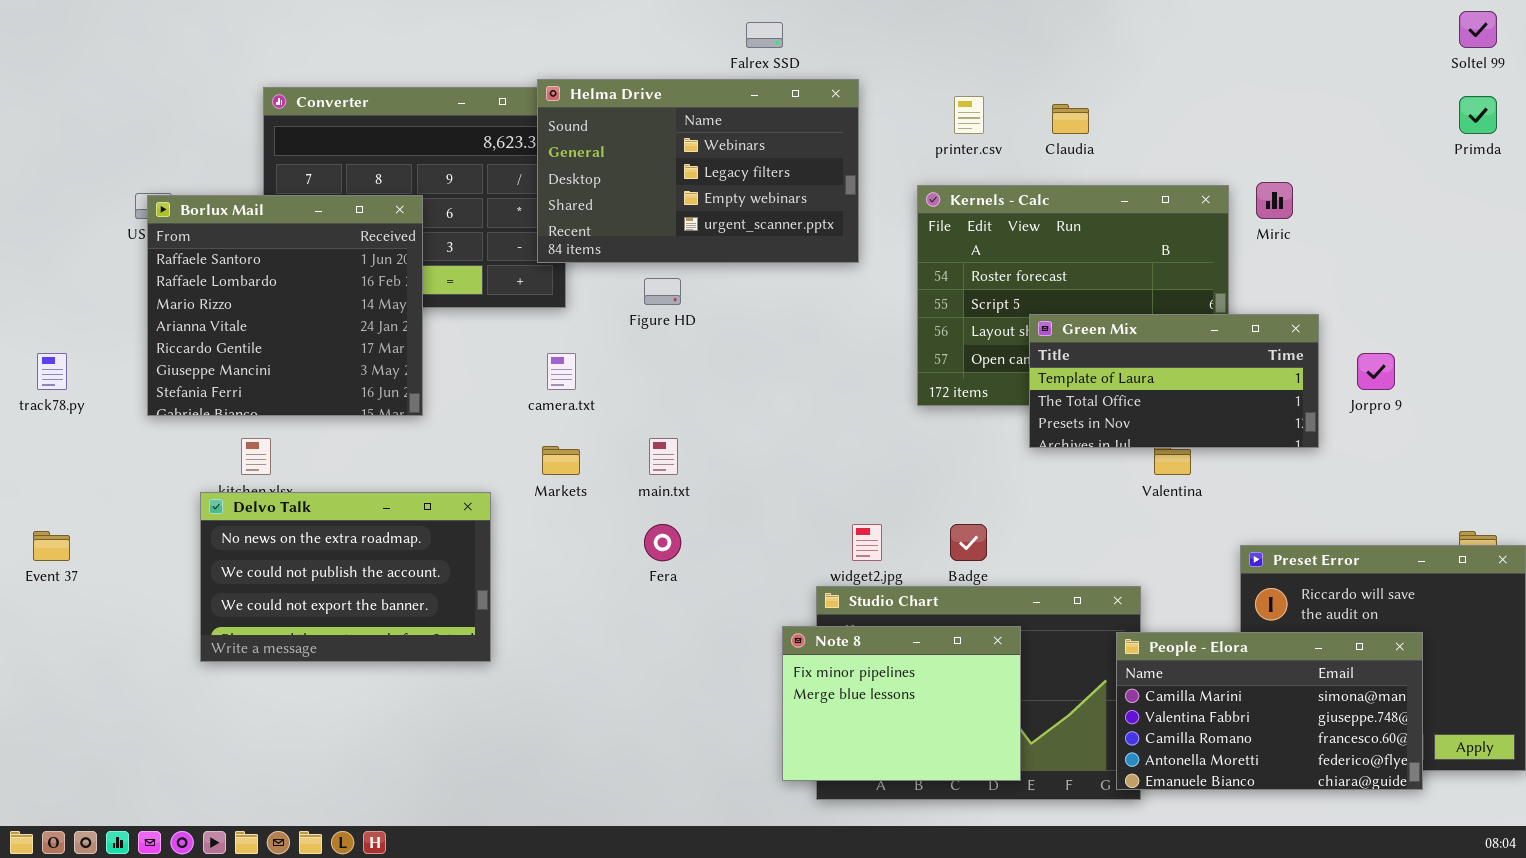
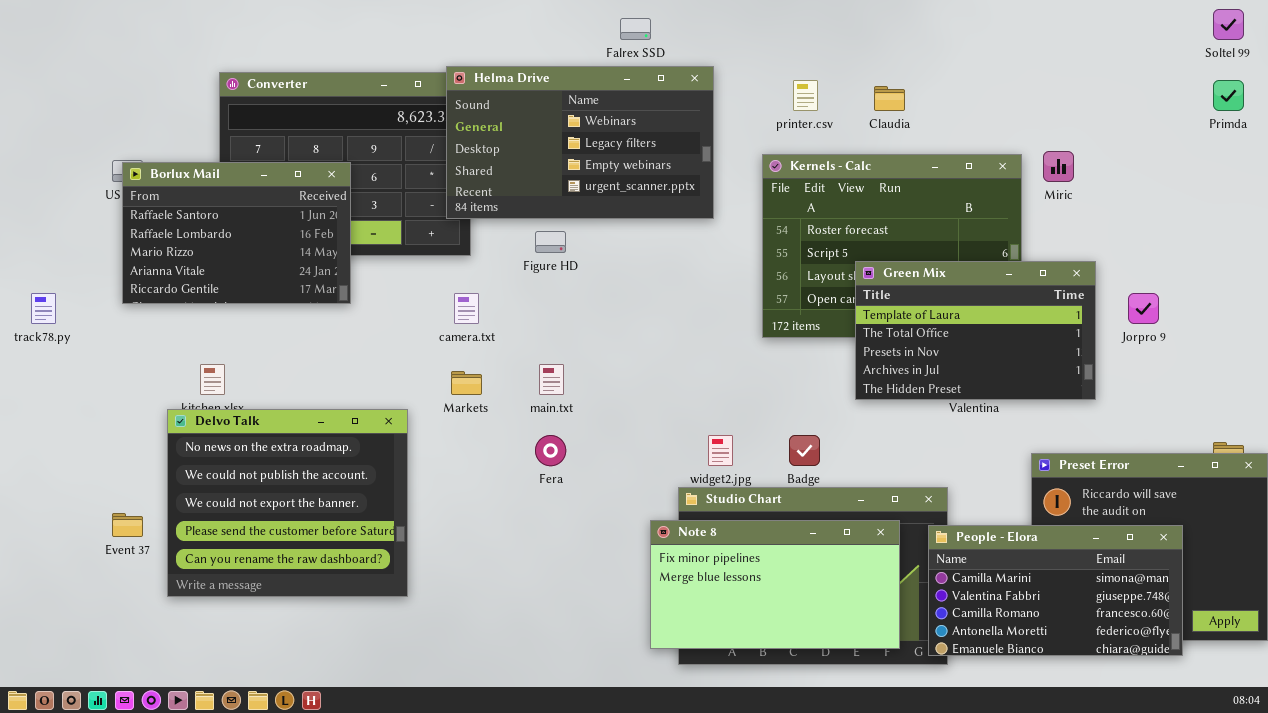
Borlux Mail: [147,195,423,416] -> [122,162,351,304], resized
Green Mix: [1029,314,1319,448] -> [855,261,1096,400], resized
Delvo Talk: [200,492,491,662] -> [167,409,408,597], resized
Event 37: [33,531,70,561] -> [112,513,143,537], moved
Note 8: [782,626,1021,781] -> [650,520,900,649], resized

